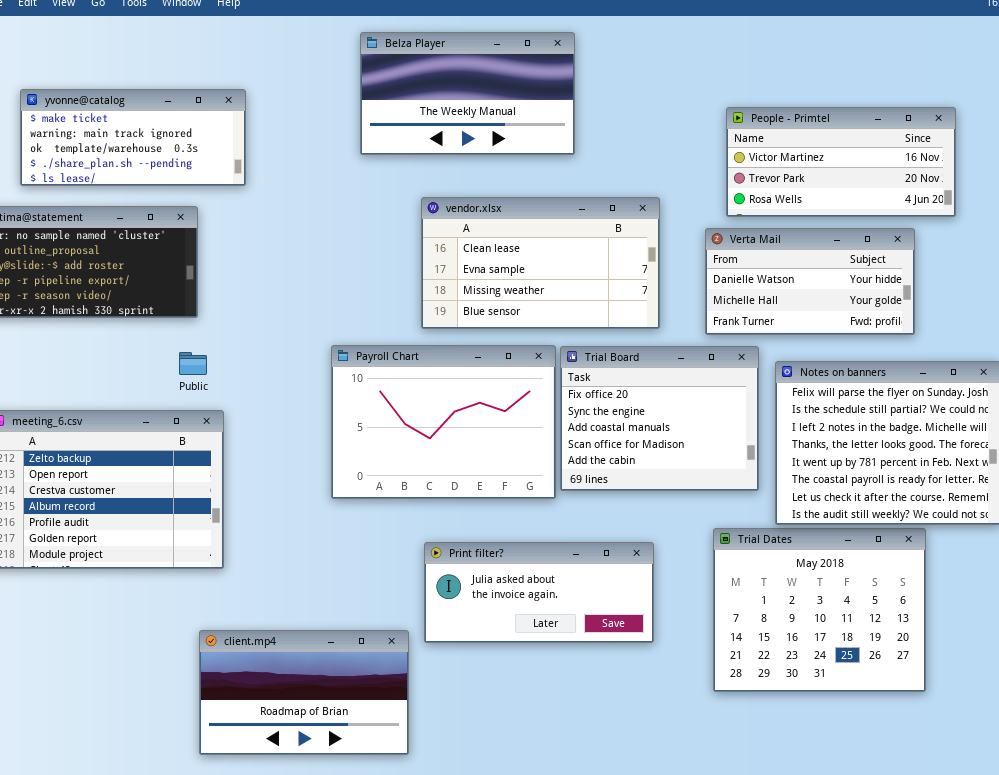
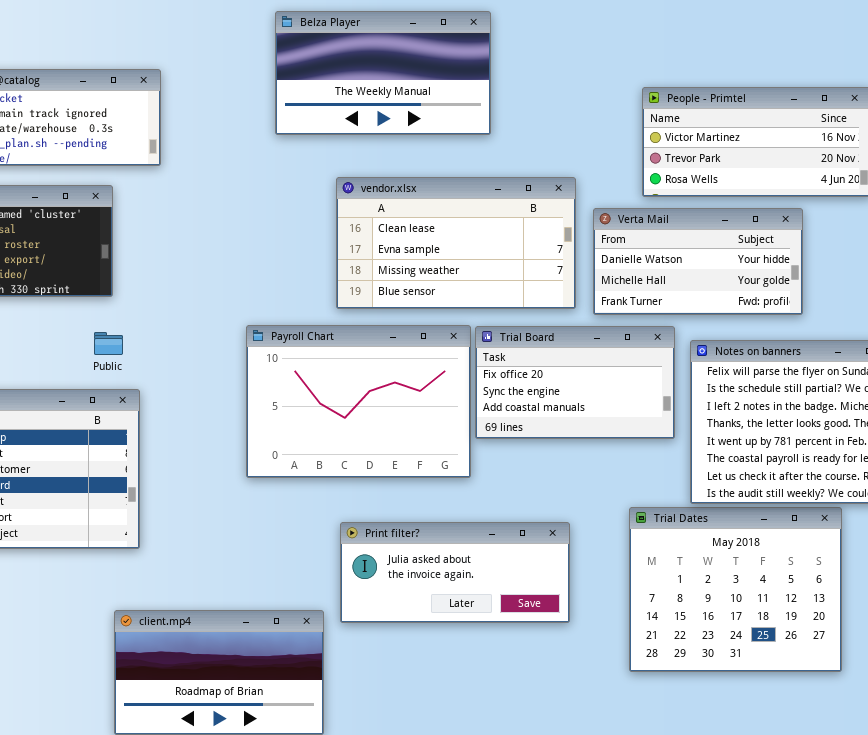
Verta Mail: [705,228,915,335] -> [593,208,803,315], moved
Trial Board: [560,346,759,491] -> [475,326,675,439], resized

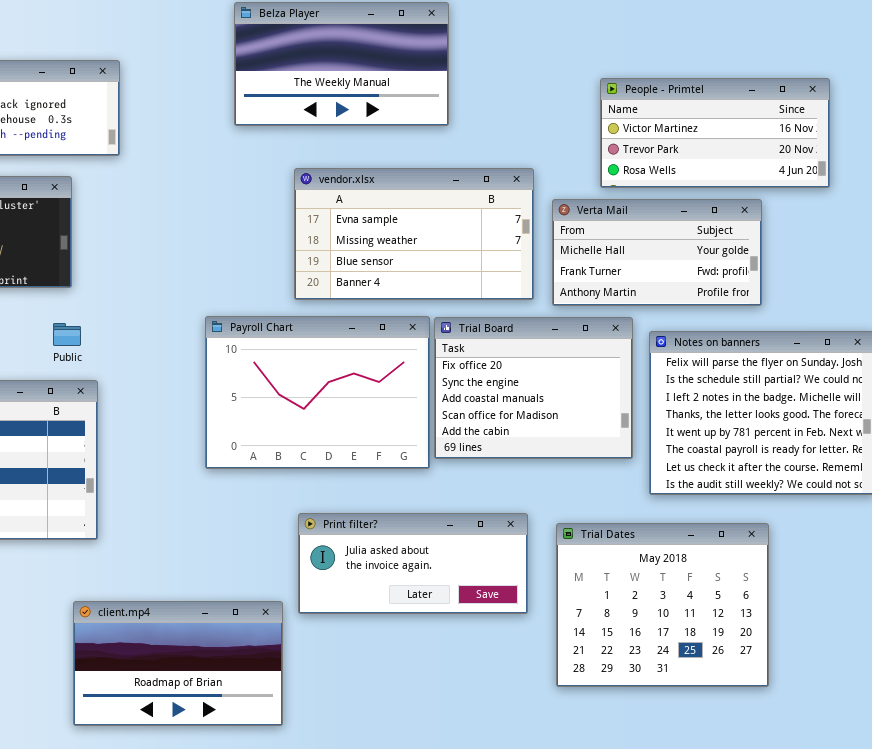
vendor.xlsx: [336,177,576,309] -> [294,168,534,300], scrolled down 1 row
Verta Mail: [593,208,803,315] -> [552,199,762,306], scrolled down 1 row
Trial Board: [475,326,675,439] -> [434,317,633,459], resized
Trial Dates: [629,507,842,672] -> [556,523,769,687], moved

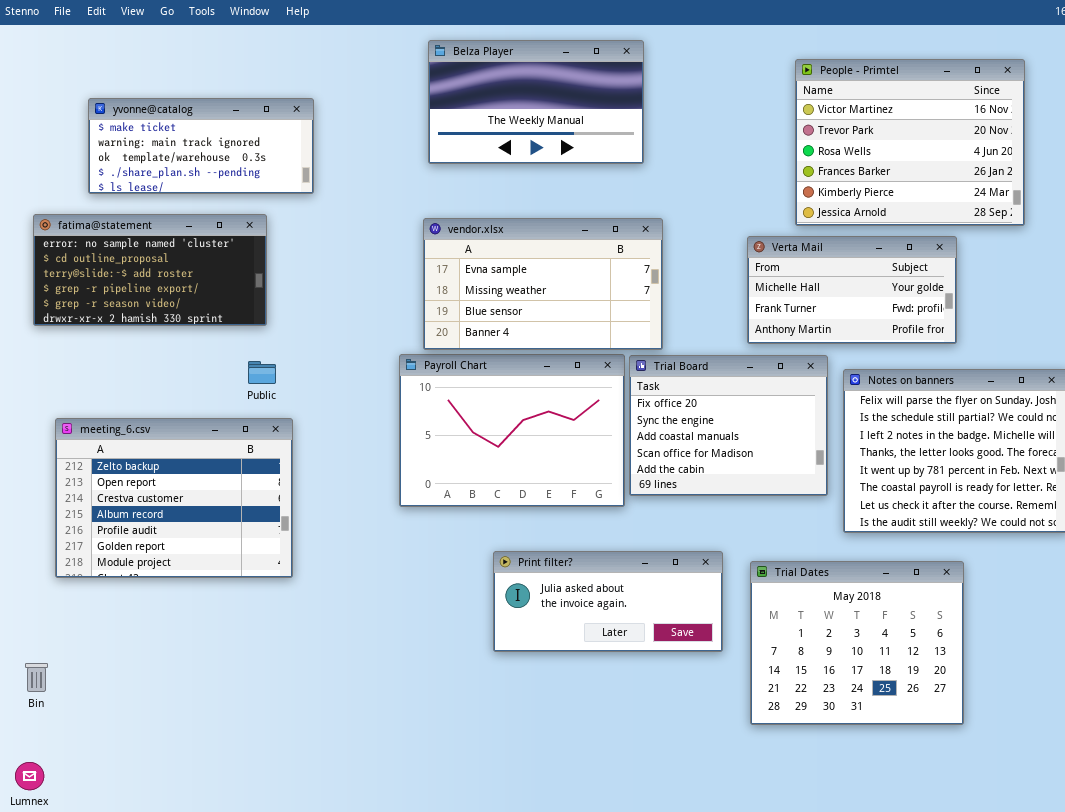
People - Primtel: [600,78,830,188] -> [795,59,1025,226], resized
vendor.xlsx: [294,168,534,300] -> [423,218,663,350], moved
client.mp4: [73,601,283,726] -> none, closed

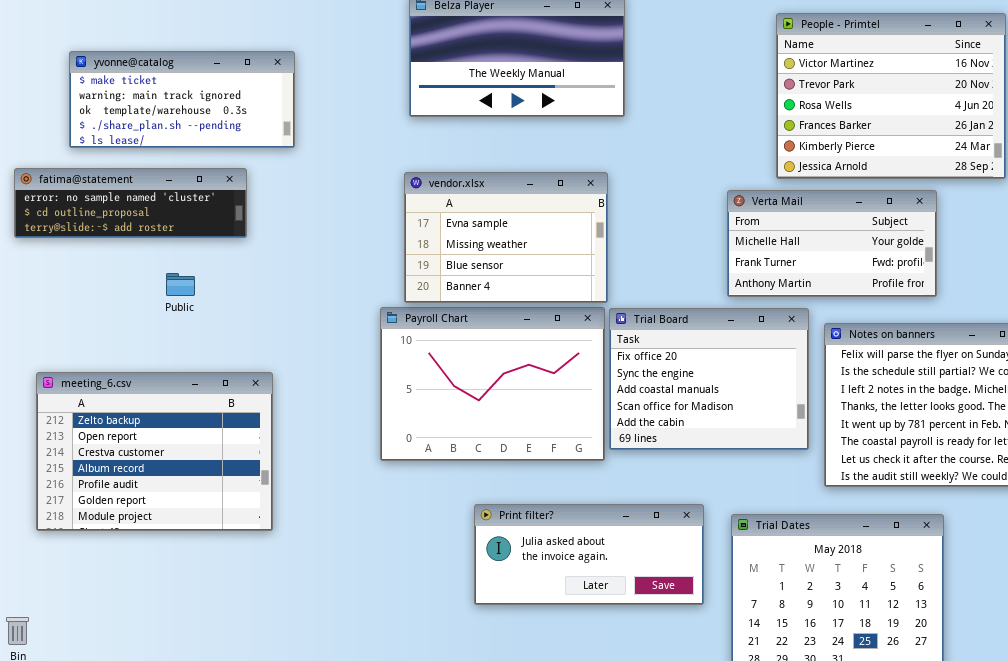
fatima@statement: [33,214,267,326] -> [14,168,247,238], resized
vendor.xlsx: [423,218,663,350] -> [404,172,608,303], resized
Public: [248,361,276,384] -> [166,273,195,296], moved

